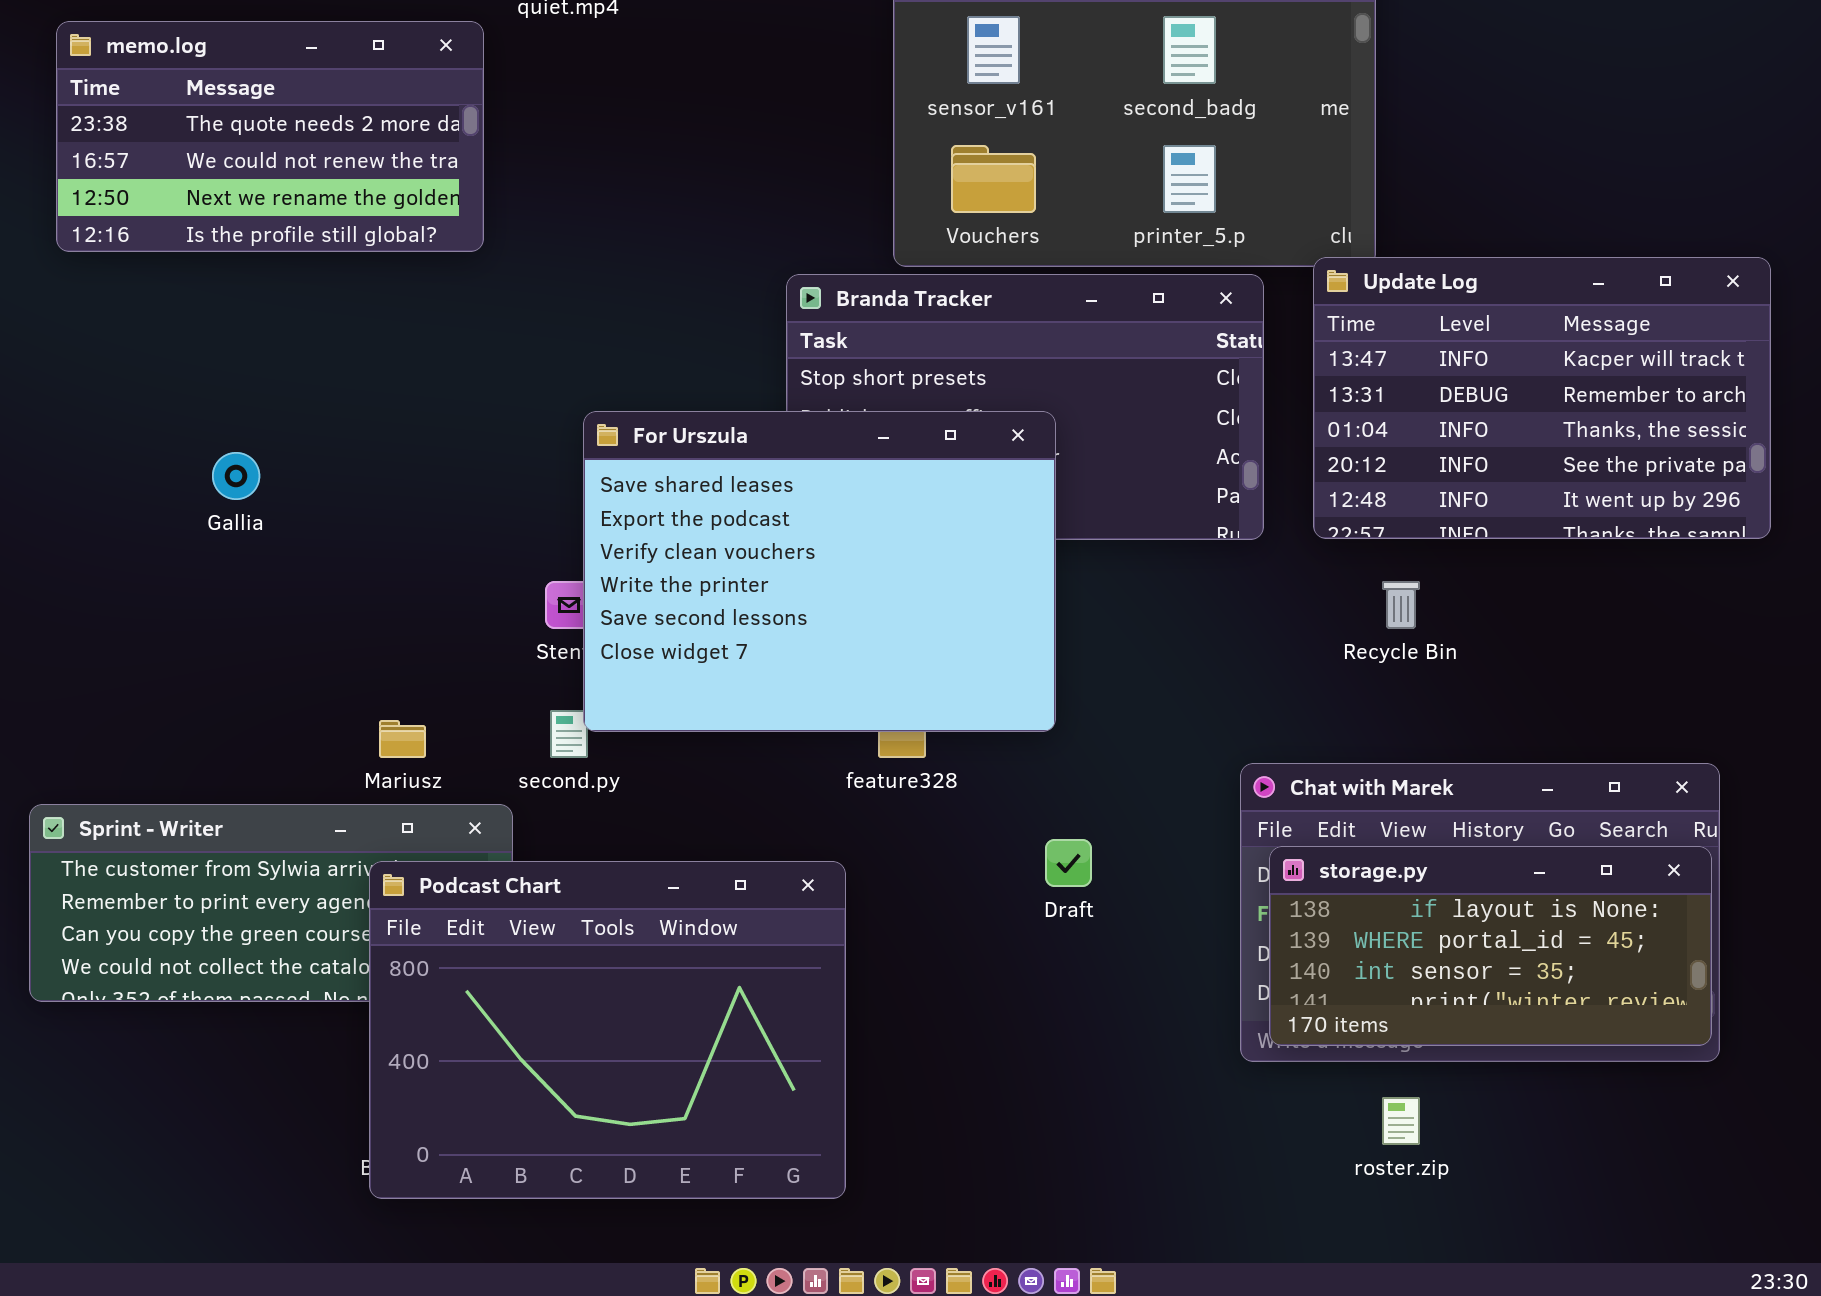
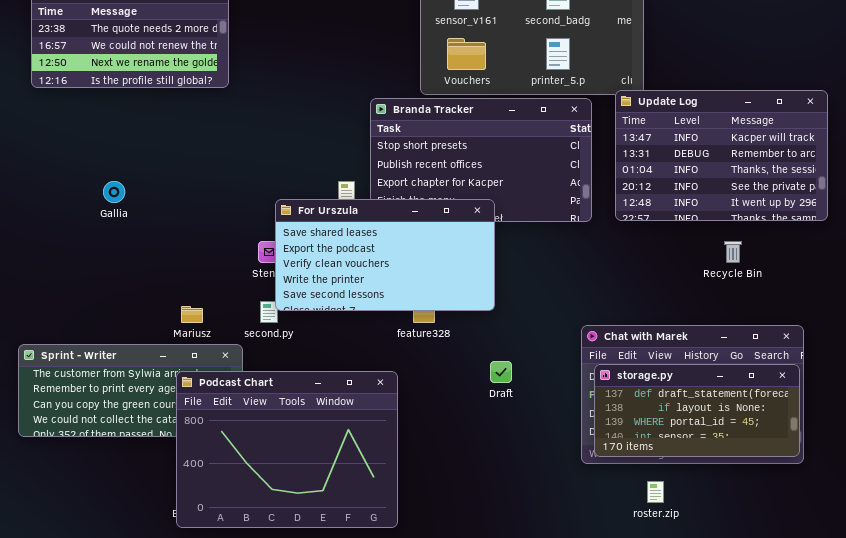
For Urszula: [583,411,1056,732] -> [275,199,495,311], resized
Recycle Bin: [1382,581,1420,629] -> [724,241,742,263], moved
storage.py: [1269,846,1712,1046] -> [594,364,800,457], scrolled up 1 row

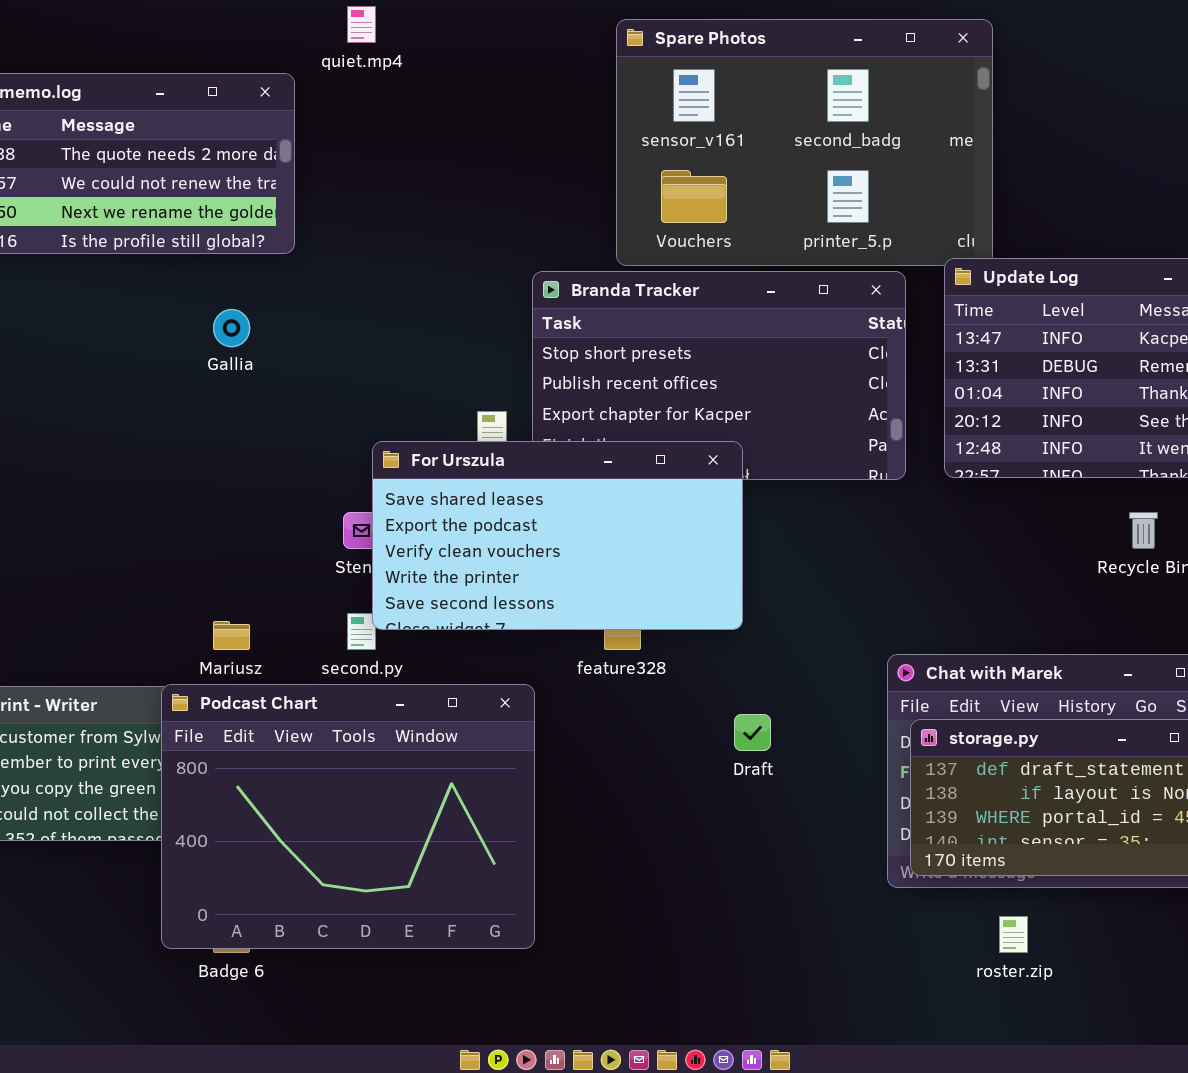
Gallia: [103,181,125,203] -> [213,309,250,347], moved
Podcast Chart: [176,371,398,528] -> [161,684,535,949], moved

